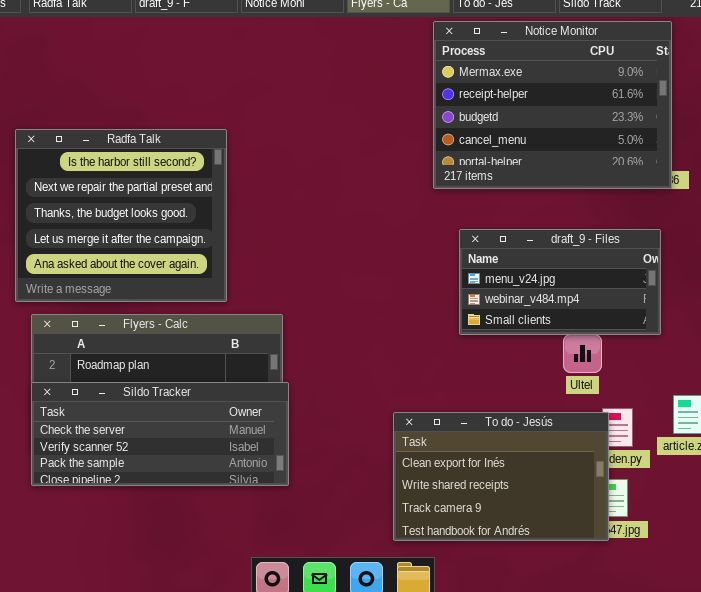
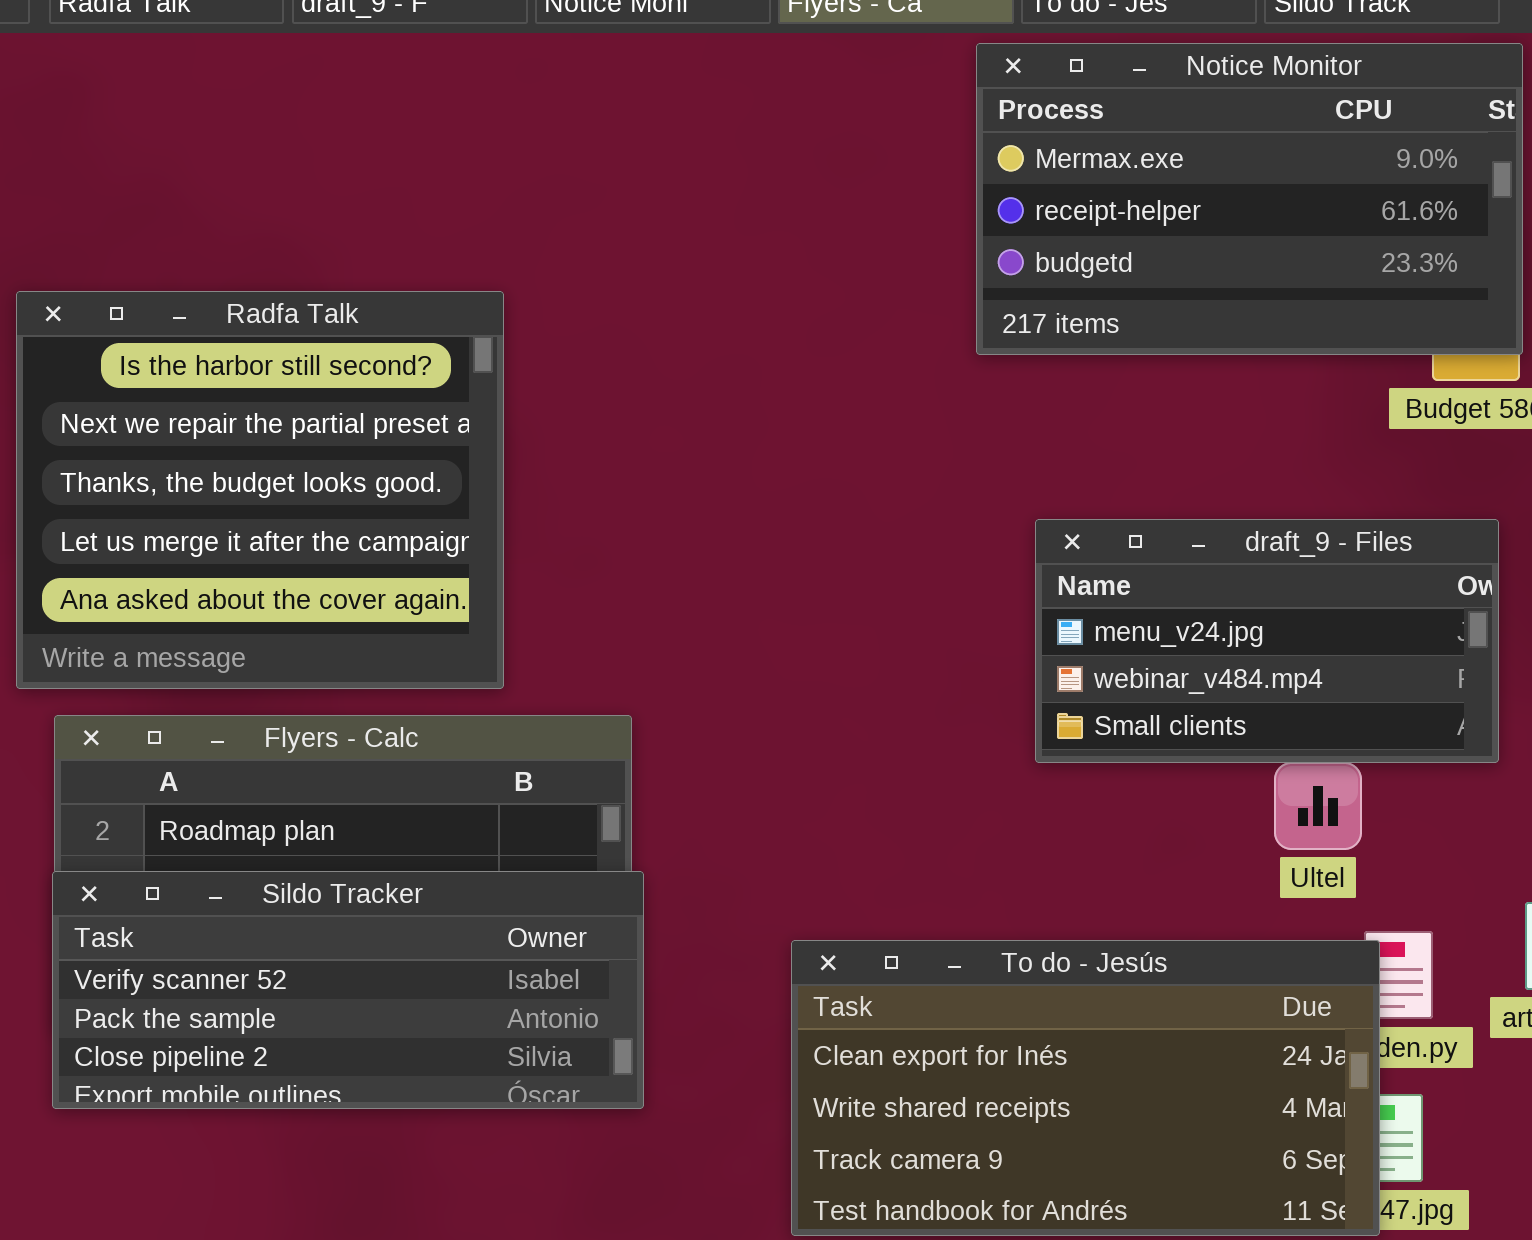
Notice Monitor: [433,21,672,189] -> [976,43,1523,355], resized
Sildo Tracker: [31,382,289,486] -> [52,871,644,1109], scrolled down 1 row
To do - Jesús: [393,412,609,541] -> [791,940,1380,1236], resized

